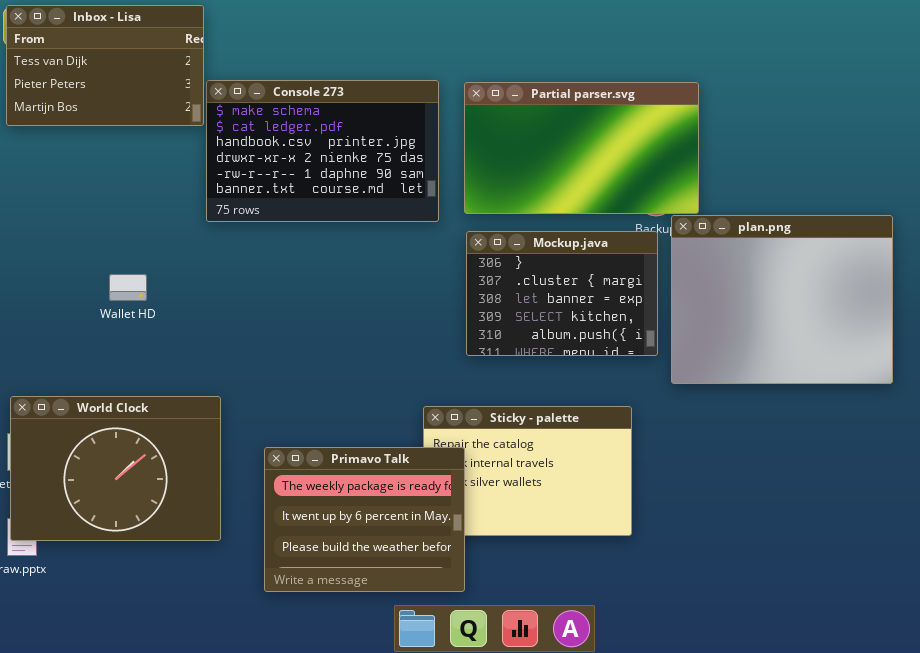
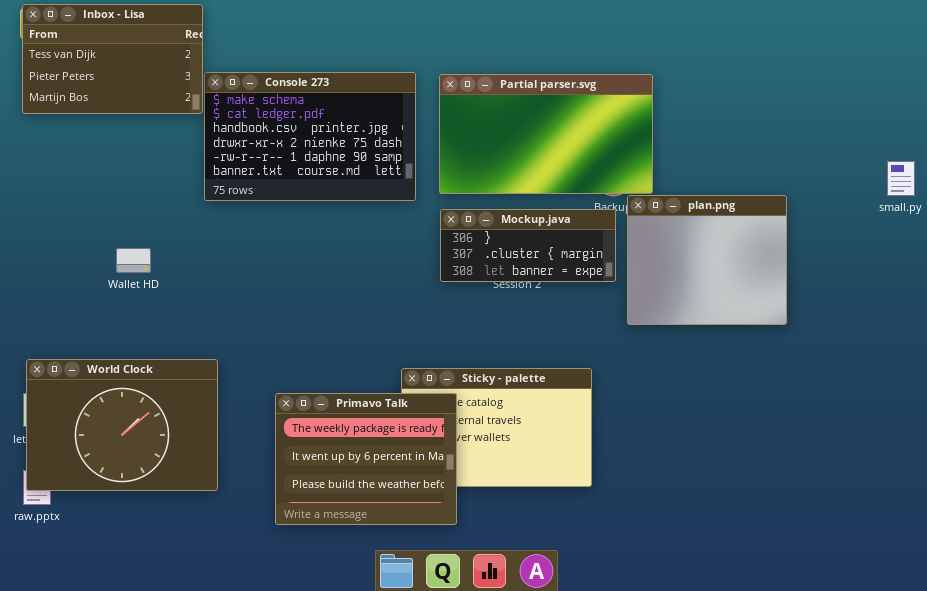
plan.png: [671,215,893,384] -> [627,195,787,325], resized
Mockup.java: [466,231,658,356] -> [440,209,616,282], resized
Primavo Talk: [264,447,465,592] -> [275,393,457,525], moved

